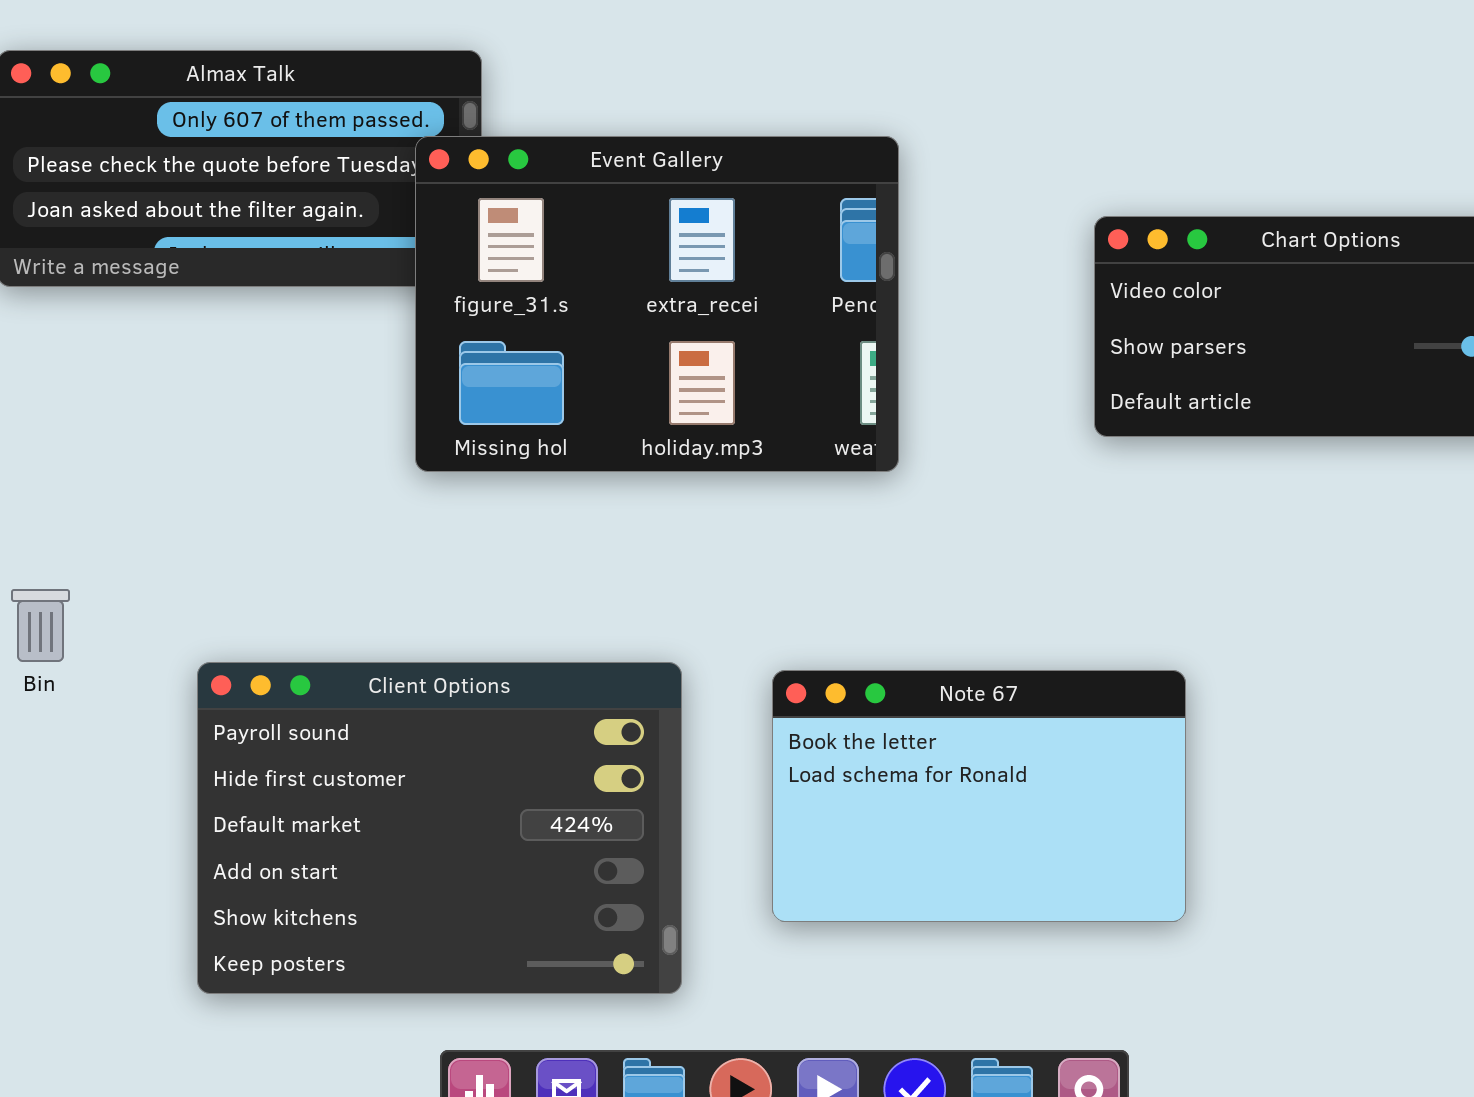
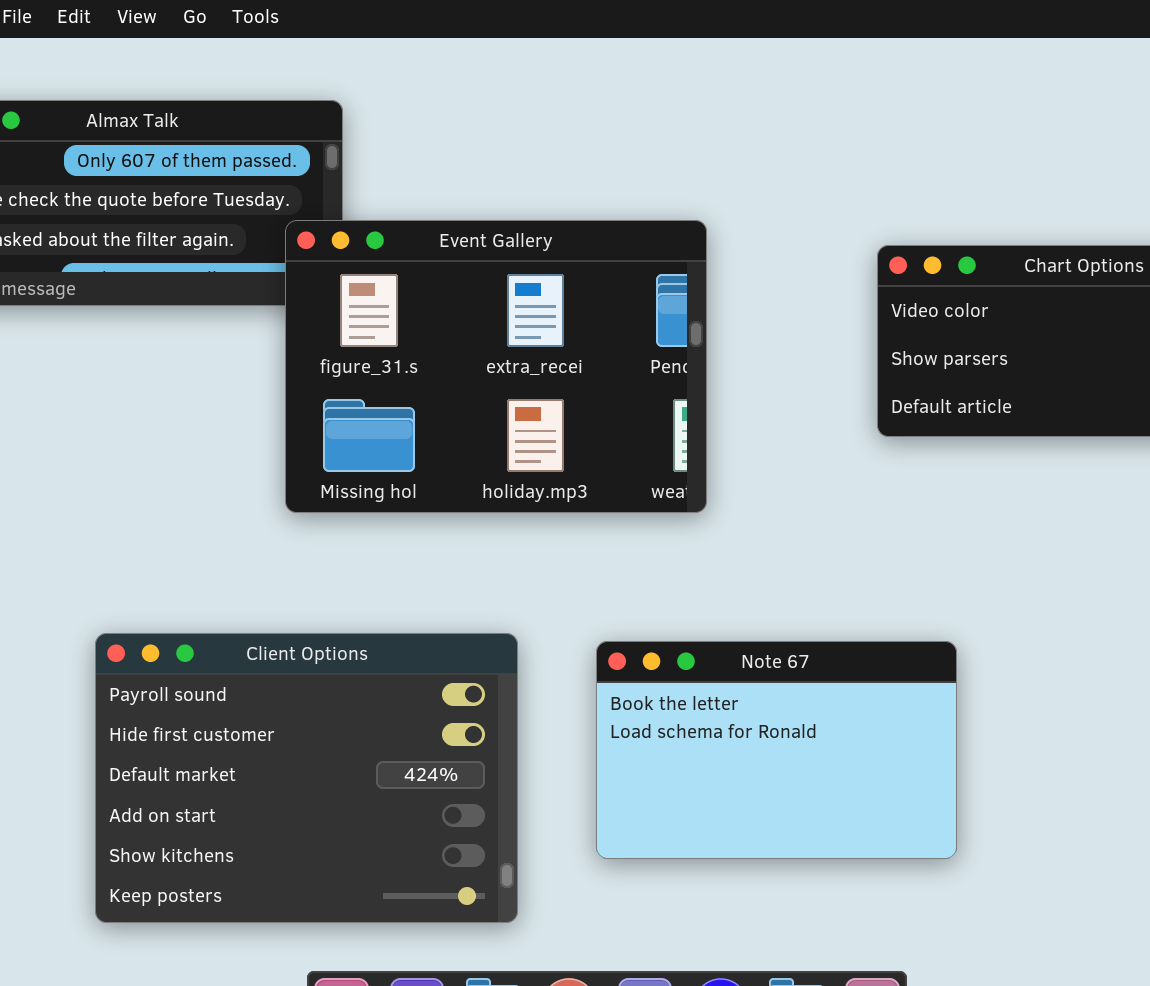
Event Gallery: [415,136,899,472] -> [285,220,707,513], moved

